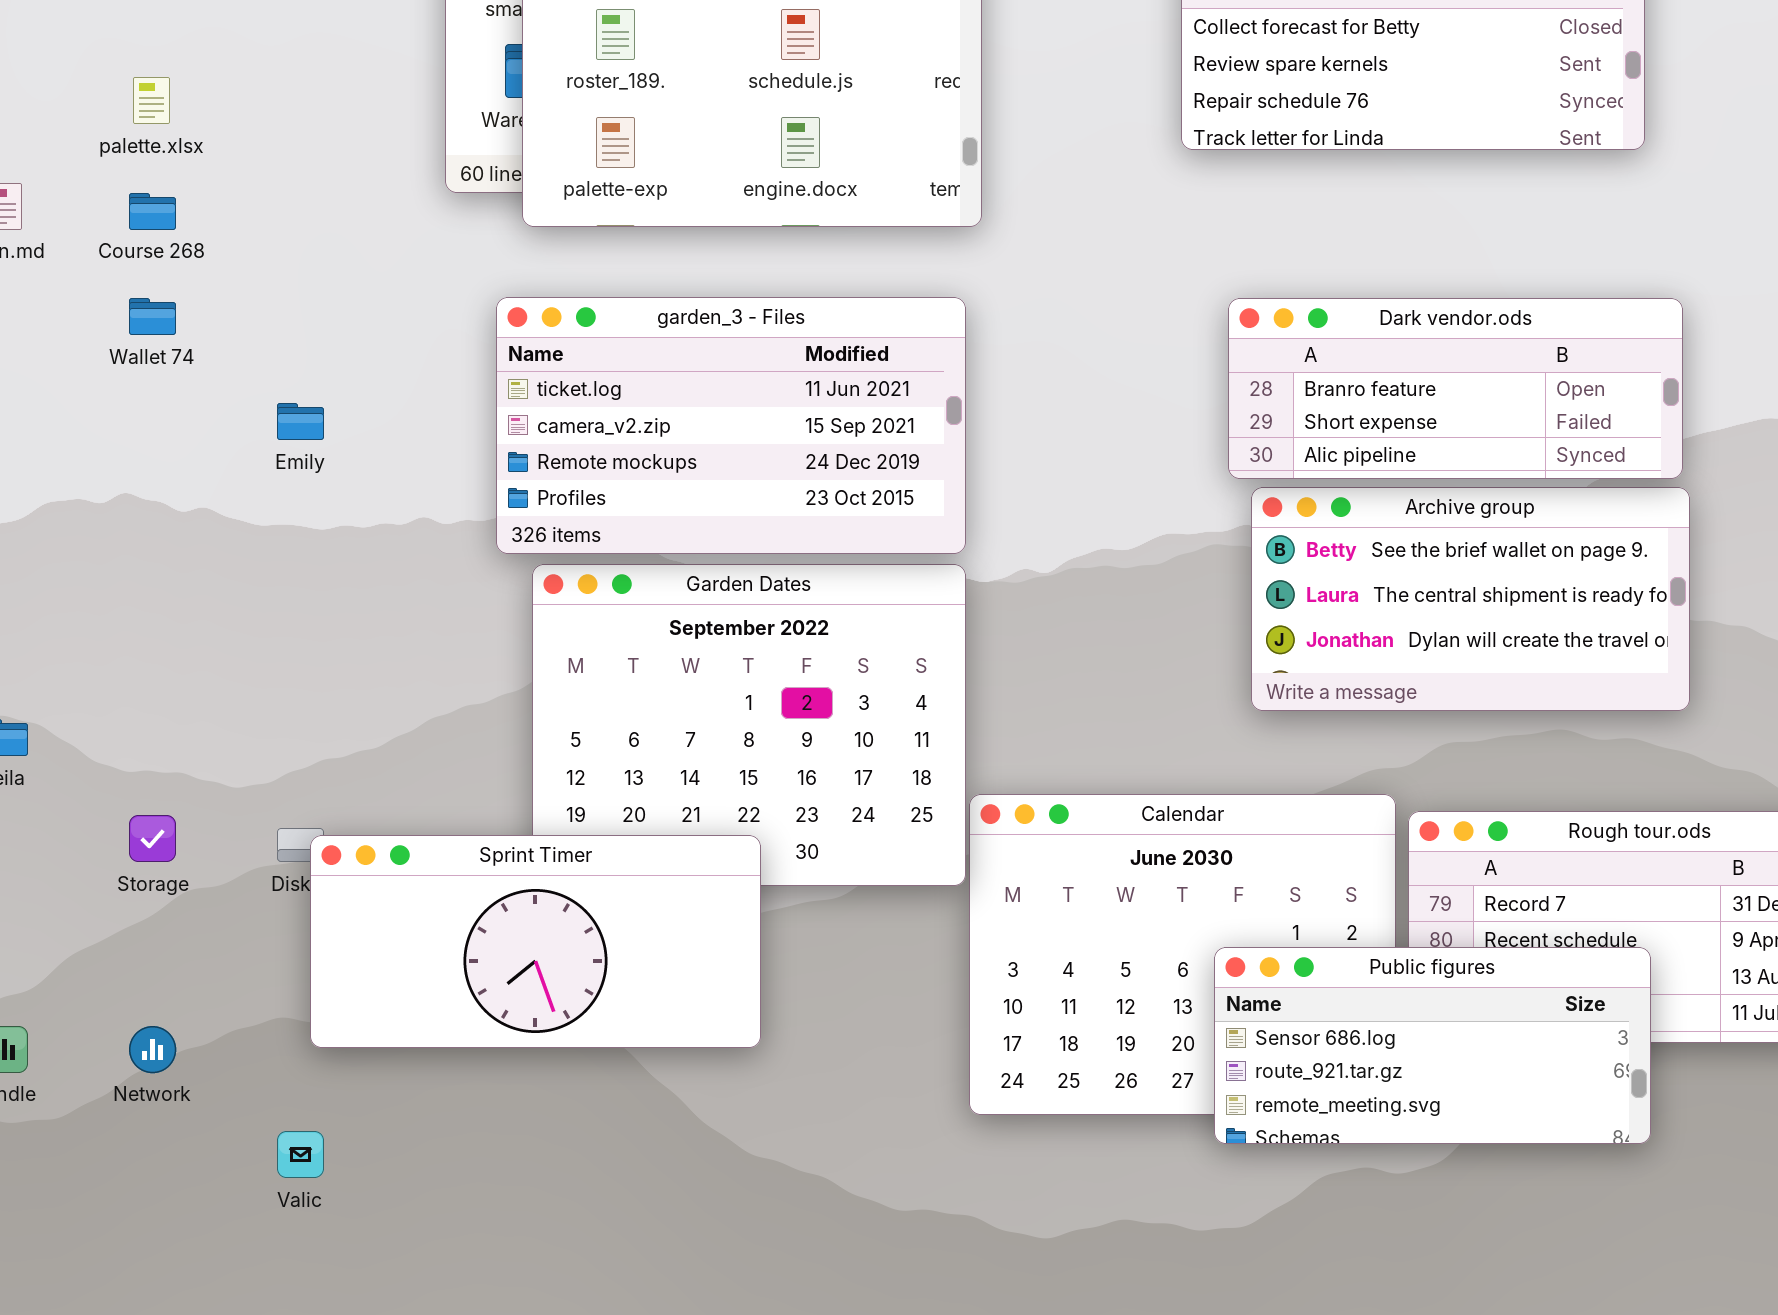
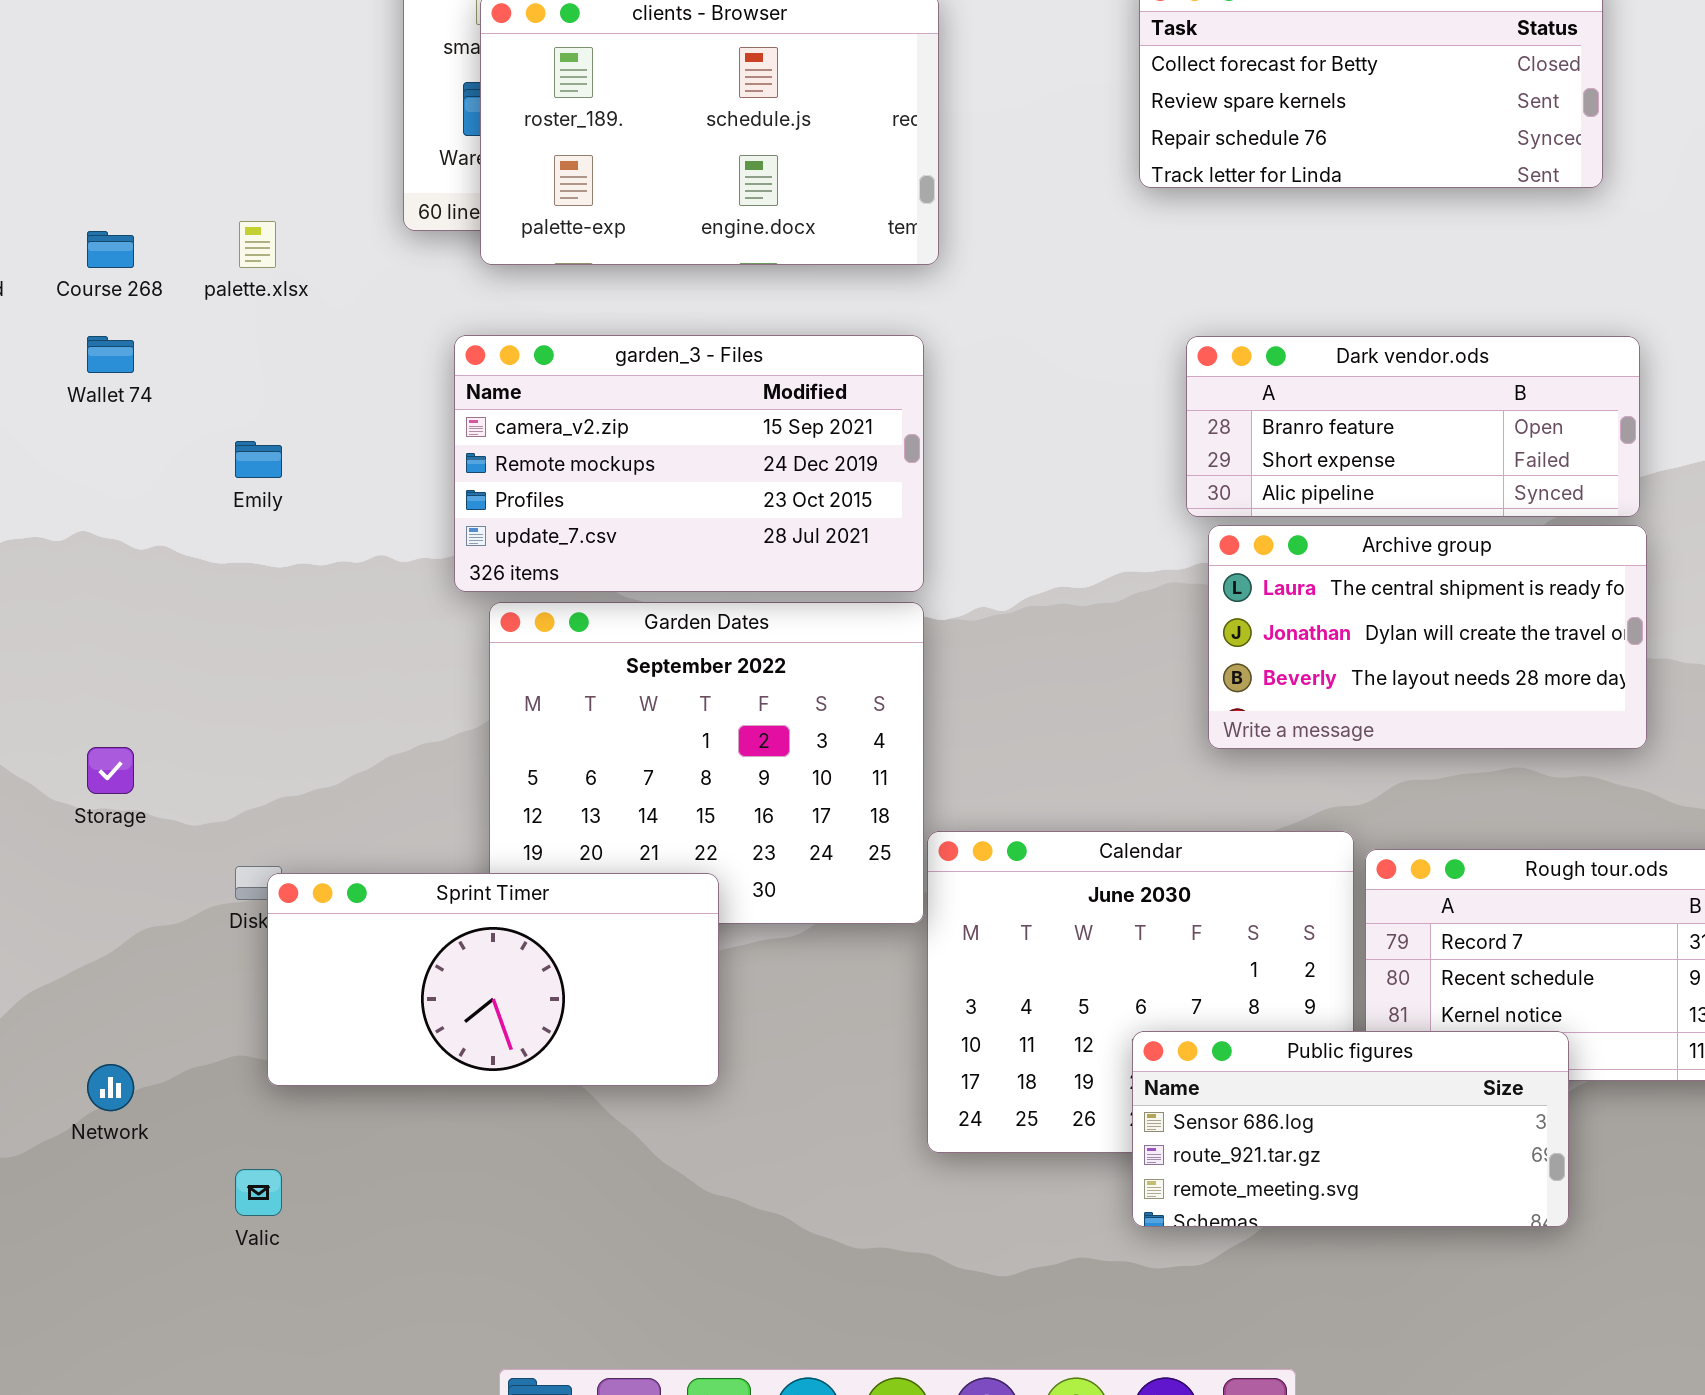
palette.xlsx: [133,77,170,124] -> [239,221,276,268], moved
garden_3 - Files: [496,297,966,554] -> [454,335,924,592], scrolled down 1 row
Archive group: [1251,487,1690,711] -> [1208,525,1647,749], scrolled down 1 row
Storage: [129,815,176,862] -> [87,747,134,794], moved
Public figures: [1214,947,1651,1144] -> [1132,1031,1569,1227], moved

